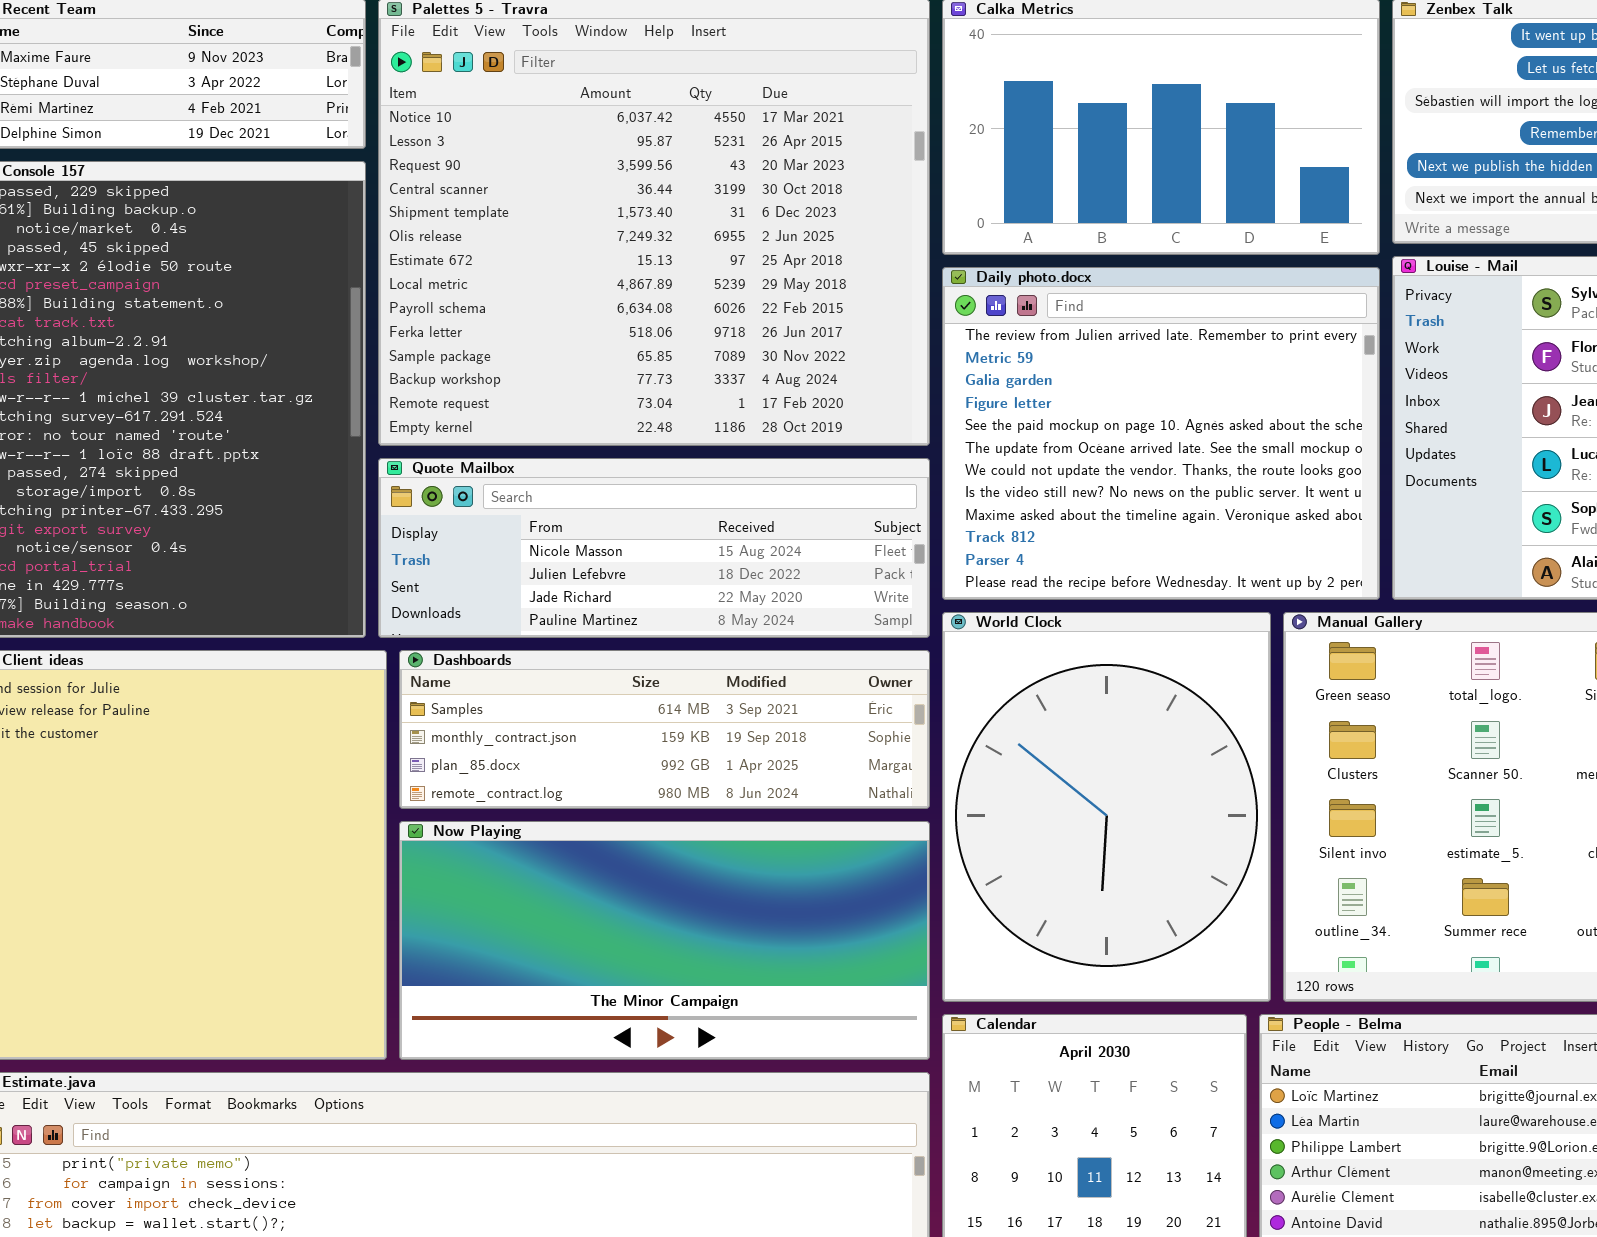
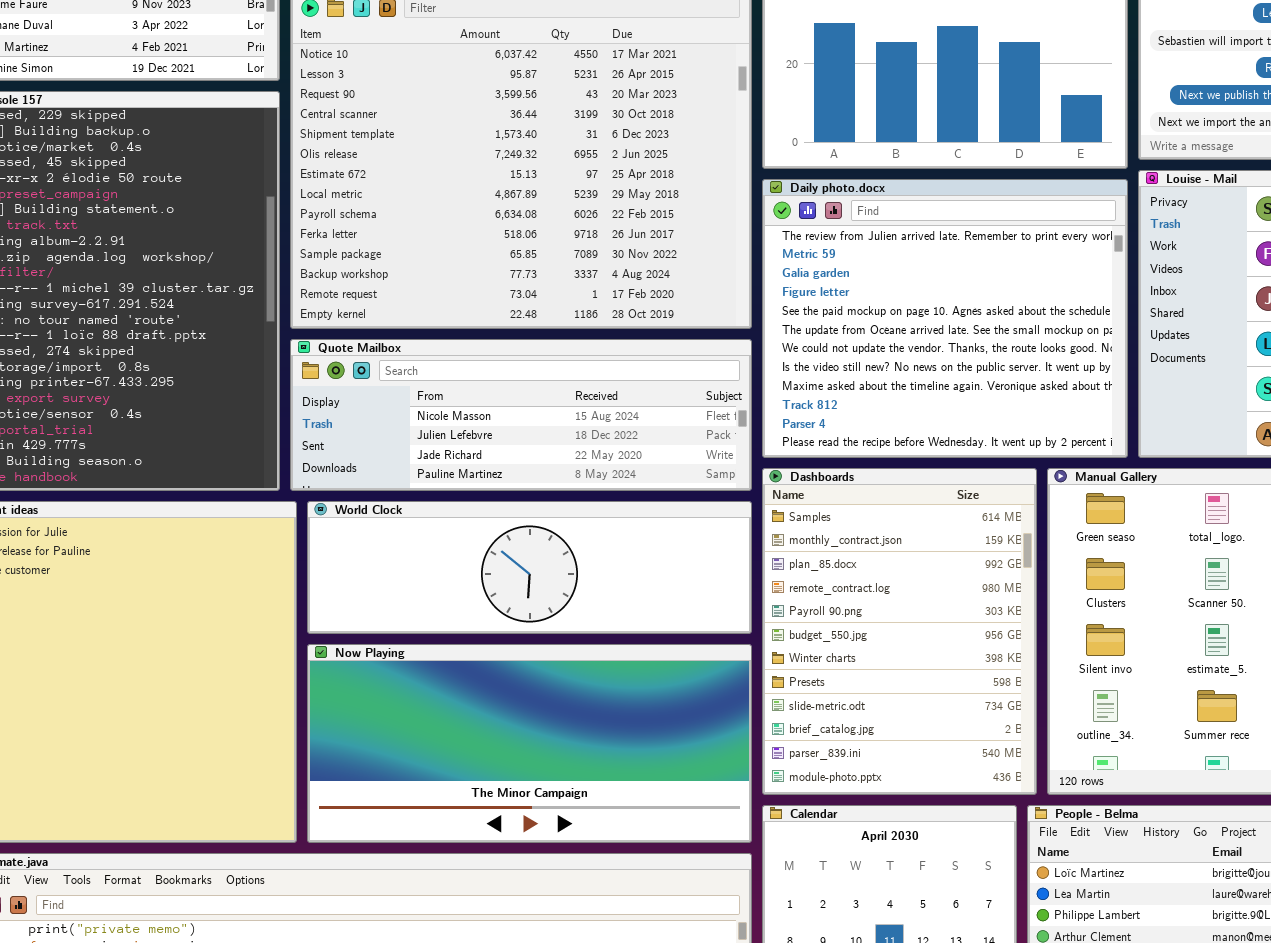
World Clock: [942,612,1271,1002] -> [307,501,752,634], moved, resized
Dashboards: [399,650,930,809] -> [762,468,1037,795], moved, resized

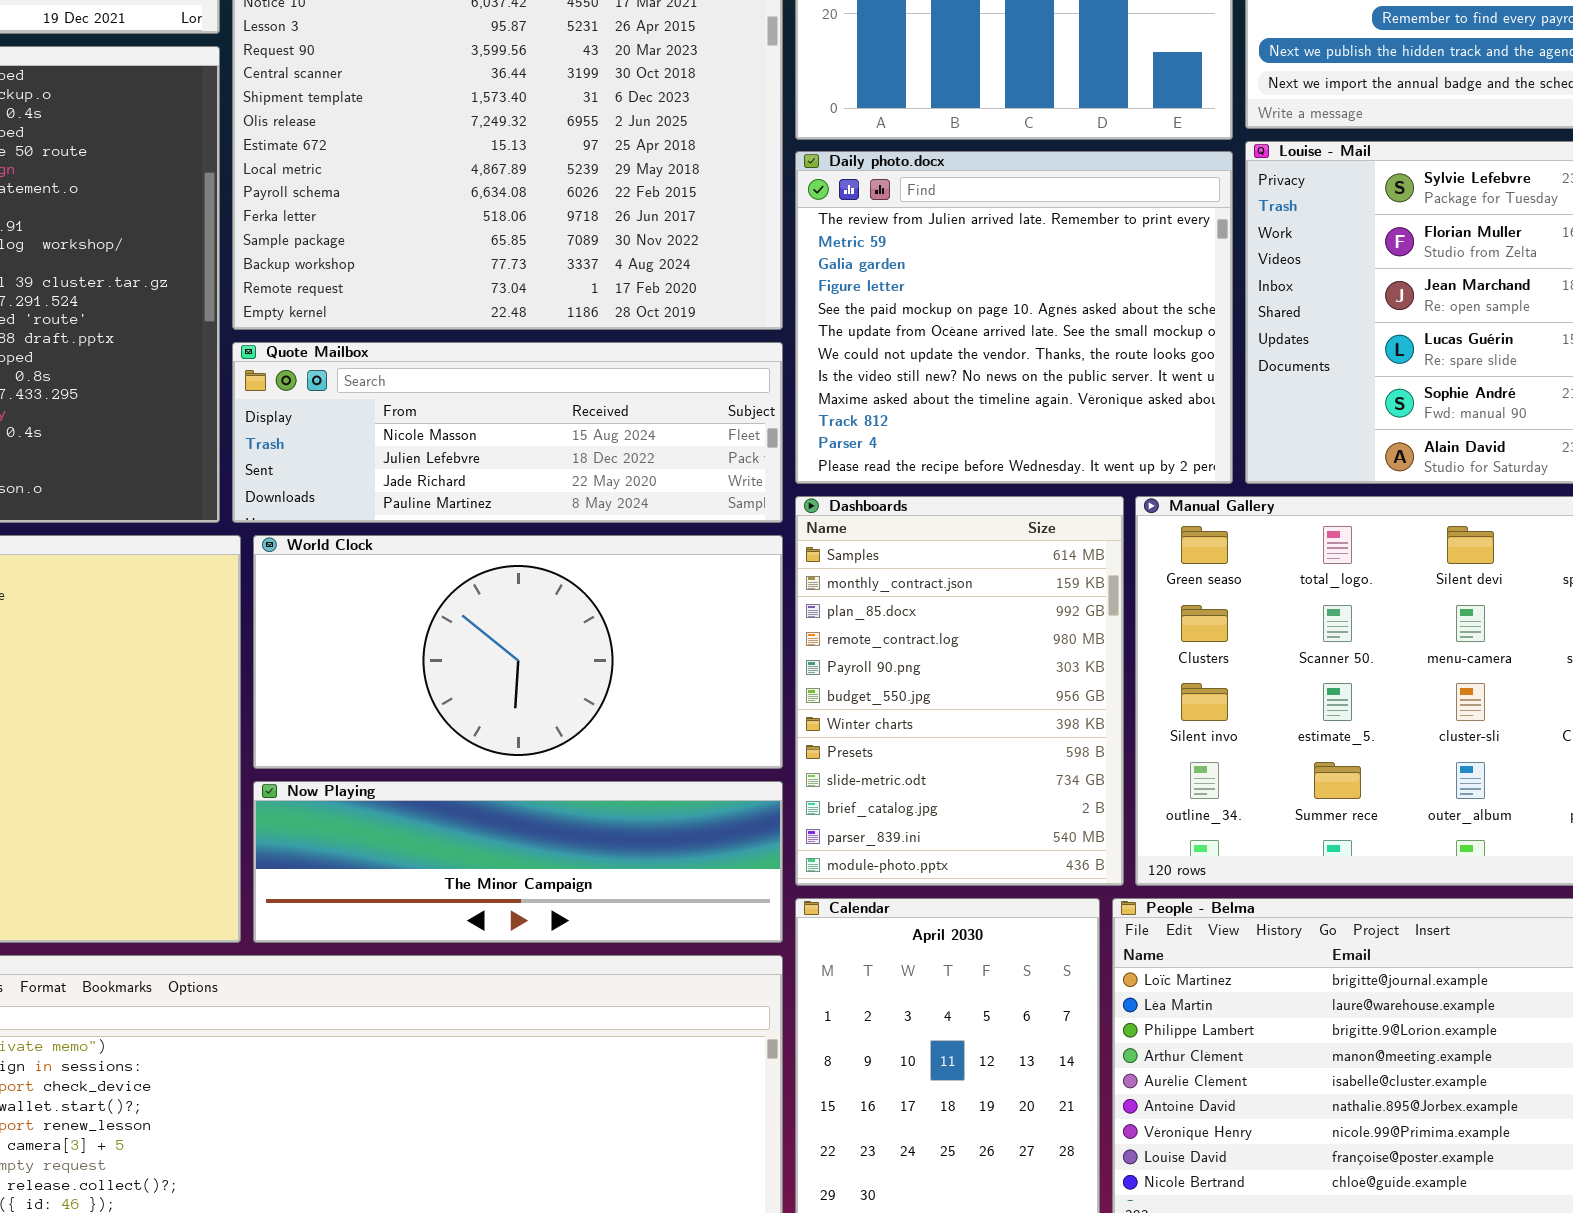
World Clock: [307,501,752,634] -> [253,535,783,769], resized
Now Playing: [307,644,752,843] -> [253,781,783,943], resized

